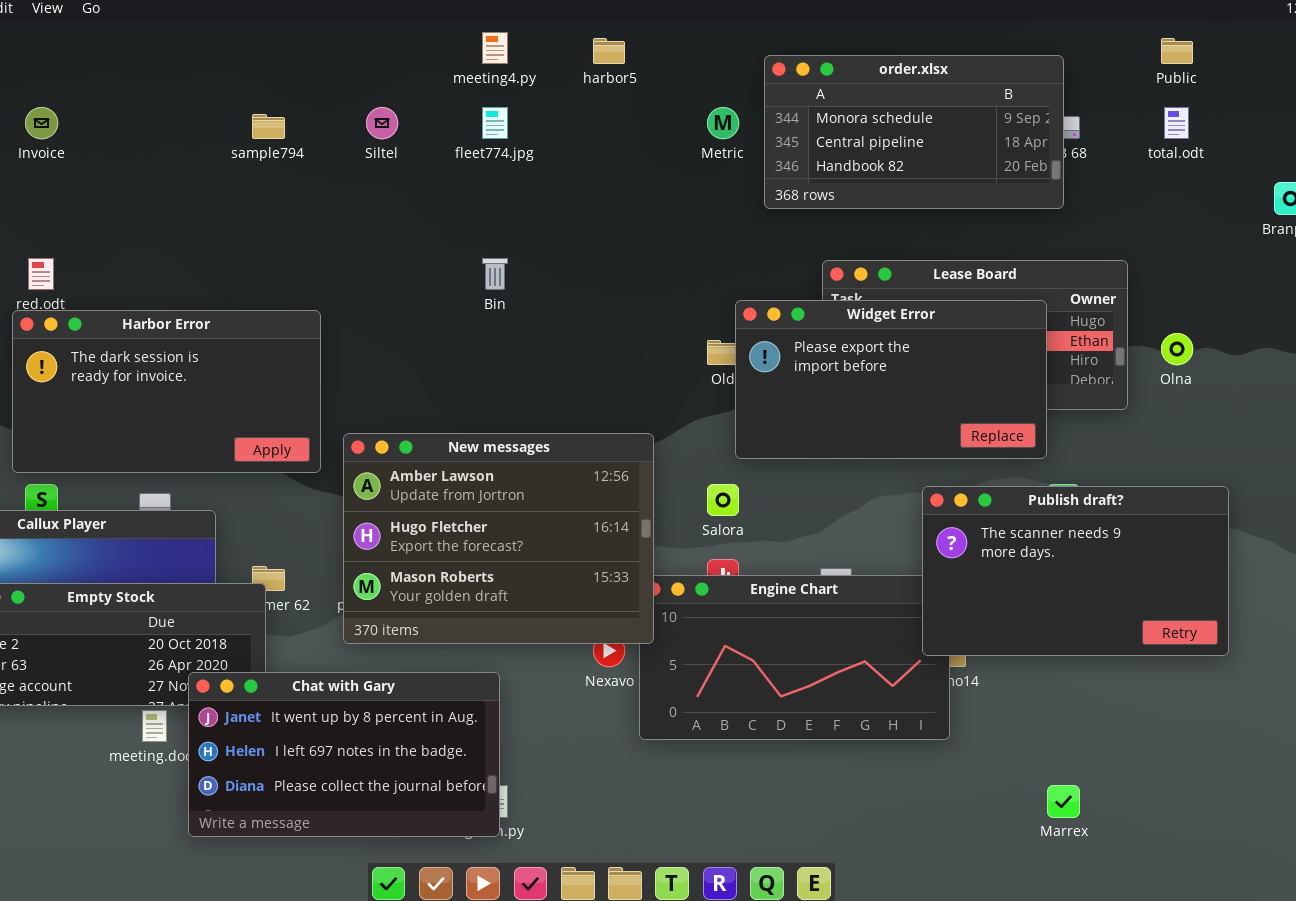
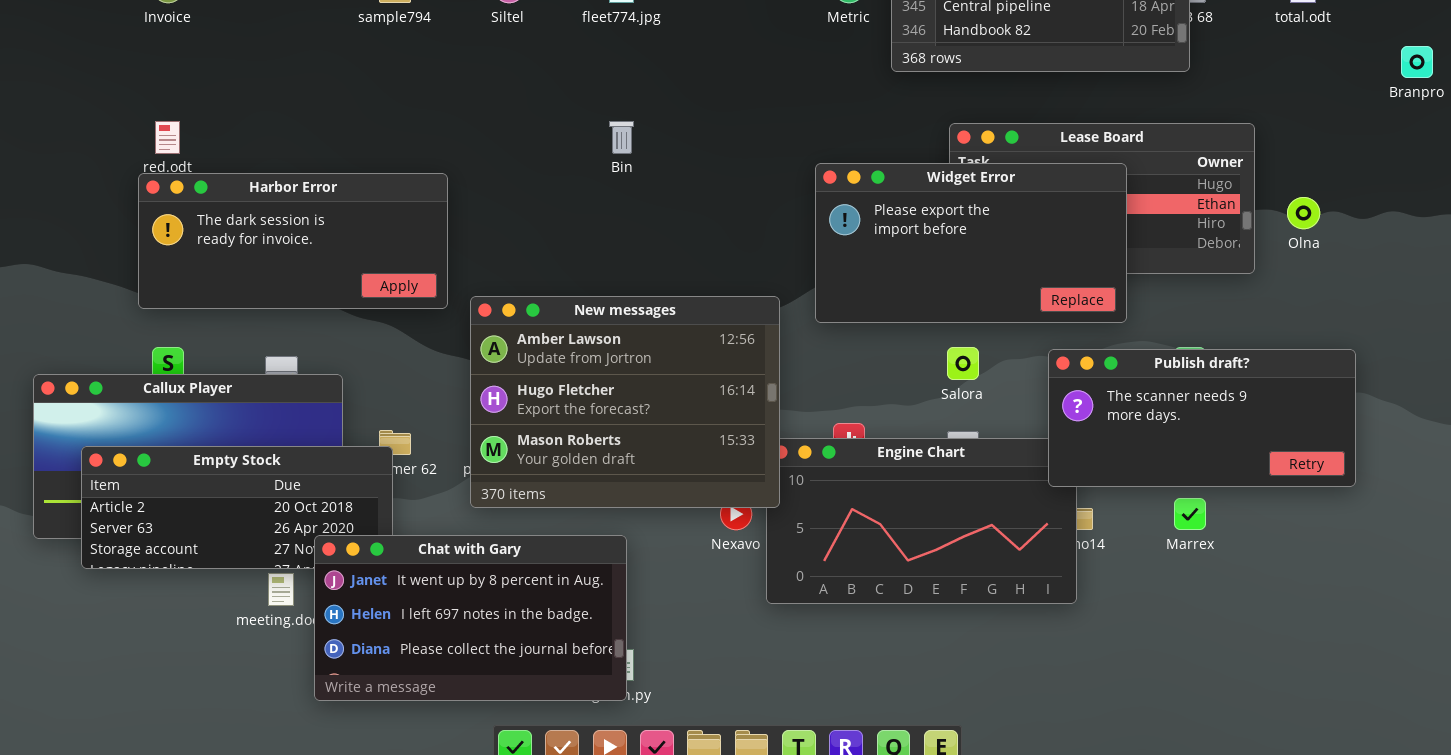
Widget Error: [735,300,1047,459] -> [815,163,1127,323], moved
Harbor Error: [12,310,321,473] -> [138,173,448,309], resized
Salora: [707,484,739,516] -> [947,347,979,380], moved
Publish draft?: [922,486,1229,656] -> [1048,349,1356,487], resized
Marrex: [1047,785,1080,818] -> [1174,498,1206,530], moved

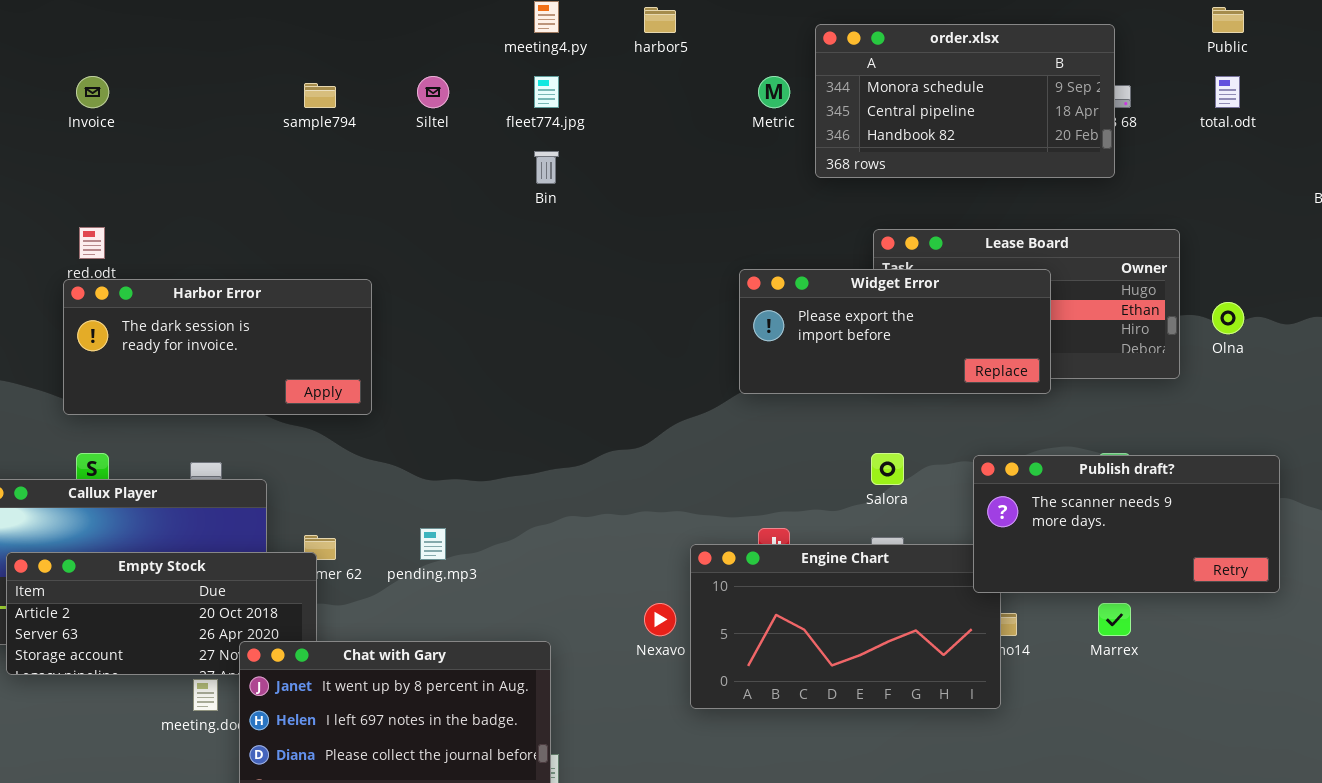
Bin: [609,121,634,154] -> [534,151,559,184], moved
Widget Error: [815,163,1127,323] -> [739,269,1051,394], resized
New messages: [470,296,780,508] -> none, closed

